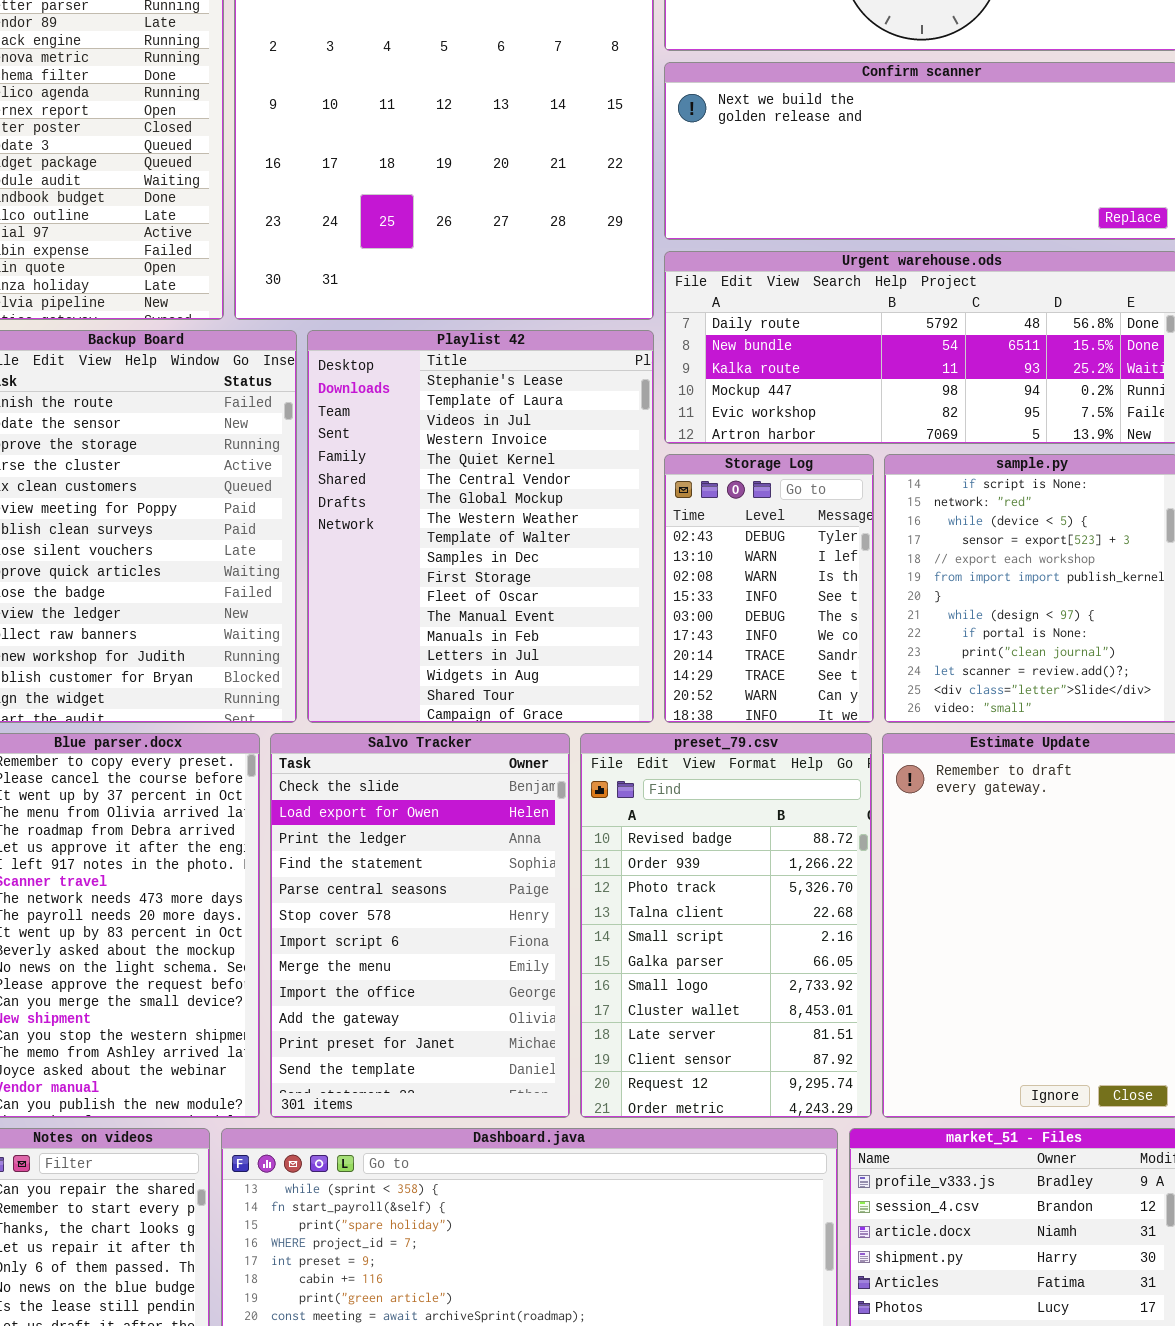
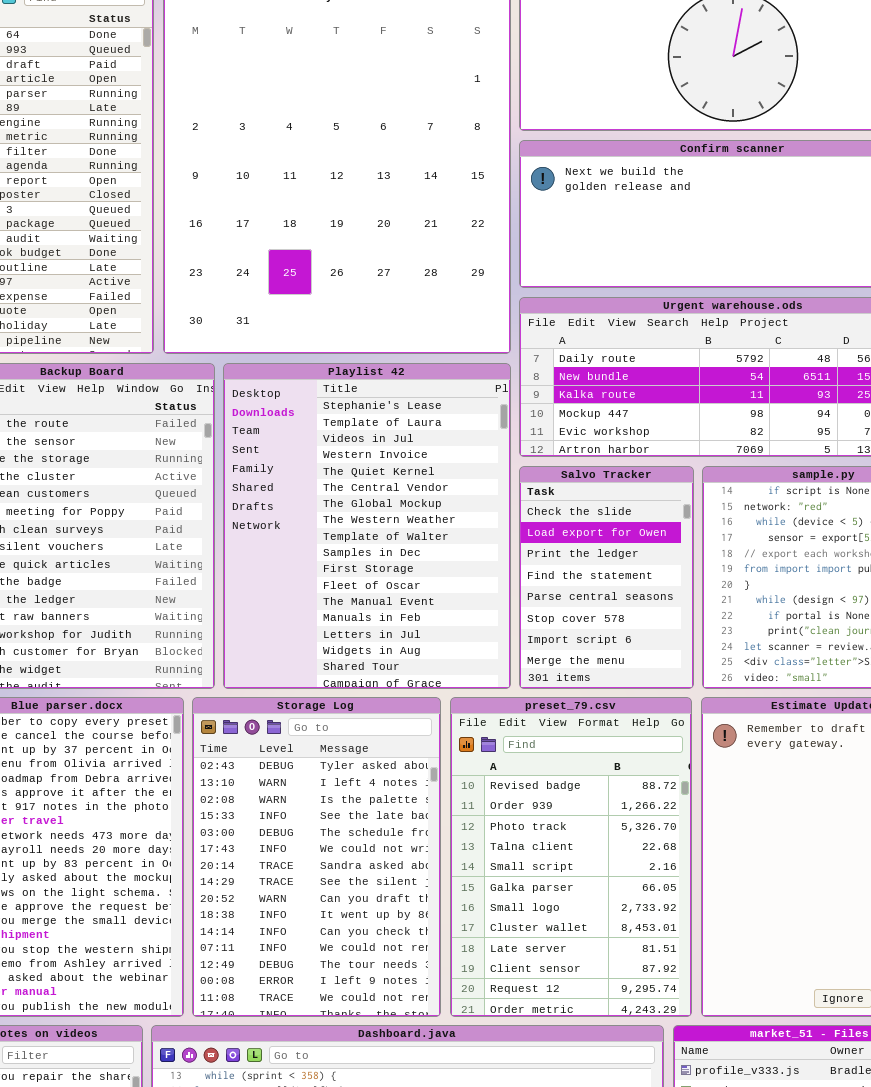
Storage Log: [664,454,874,723] -> [192,697,441,1017], moved, resized
Salvo Tracker: [270,733,570,1118] -> [519,466,694,689], moved, resized

